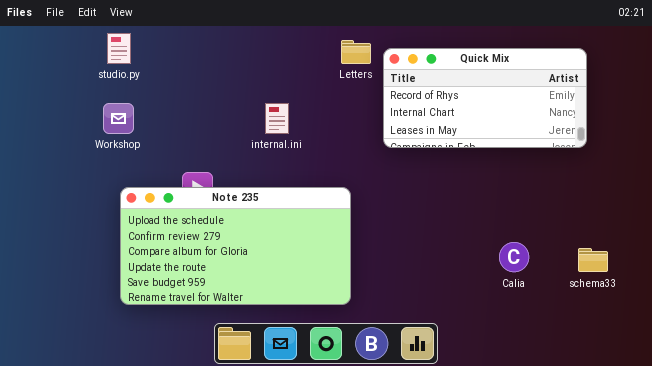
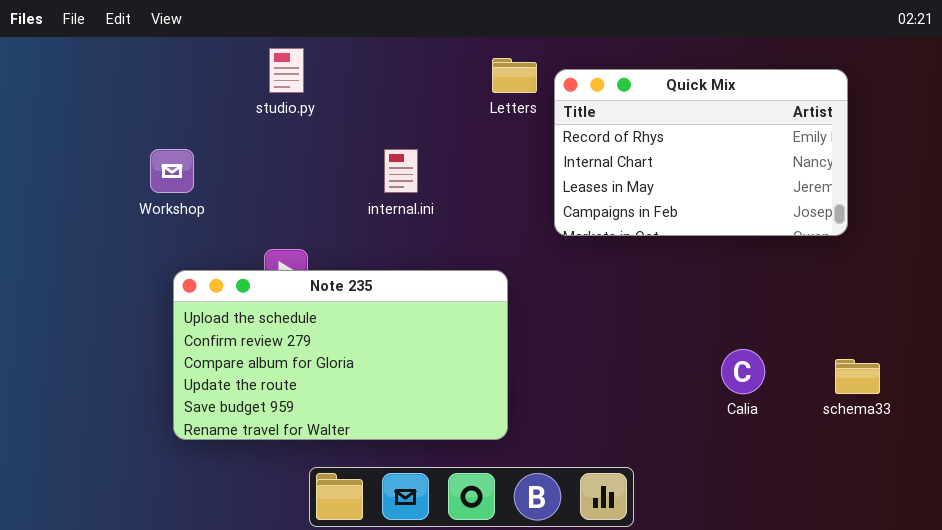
studio.py: [107,33,131,64] -> [269,48,304,93], moved
Quick Mix: [383,48,587,148] -> [554,69,848,236], resized

